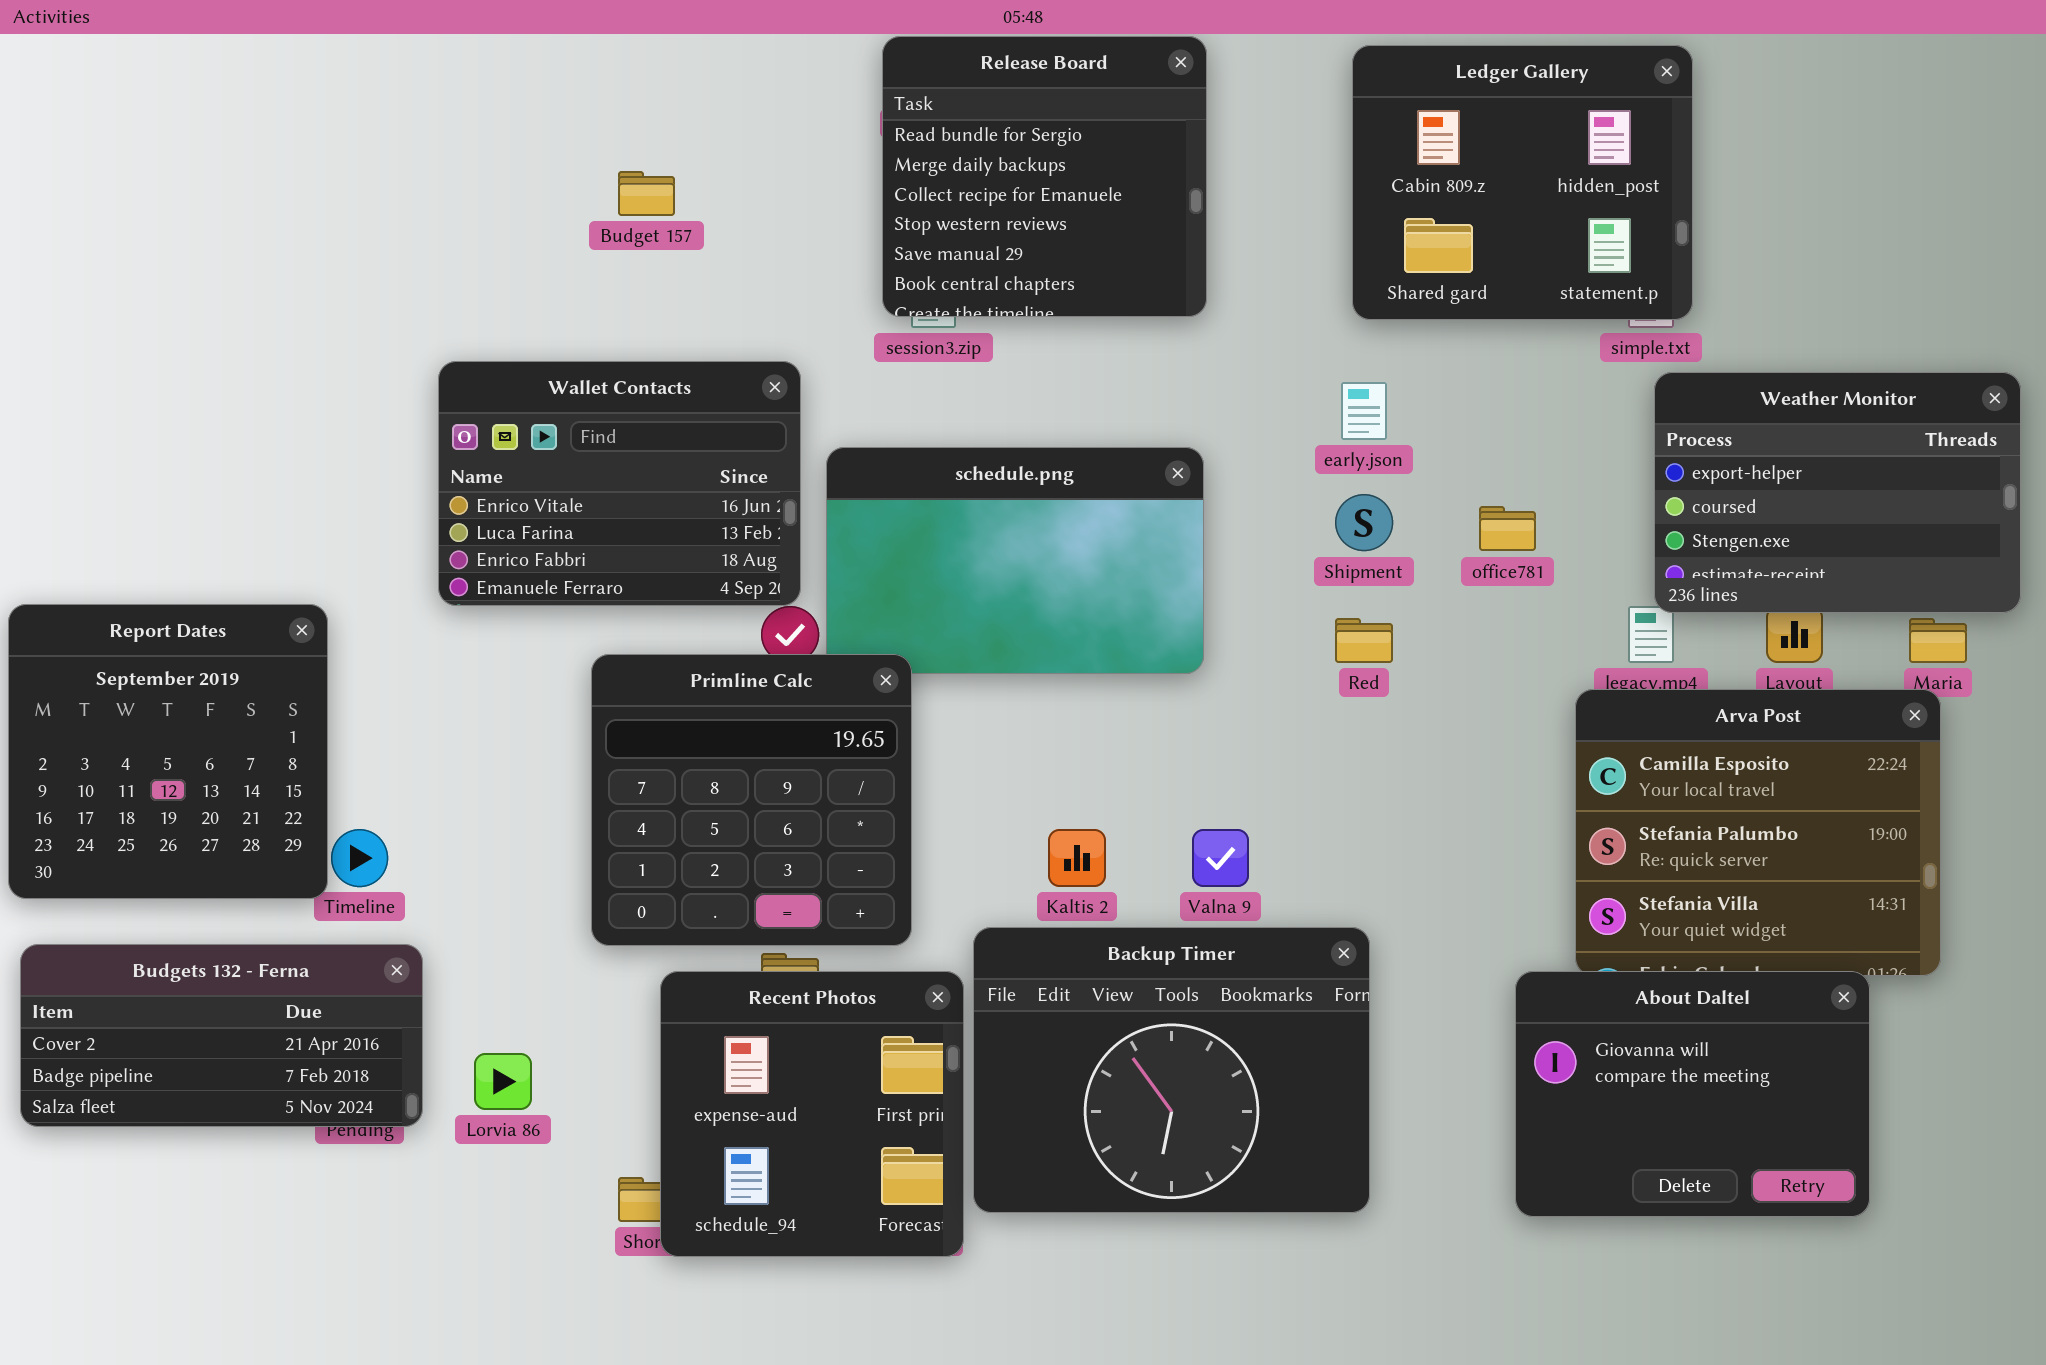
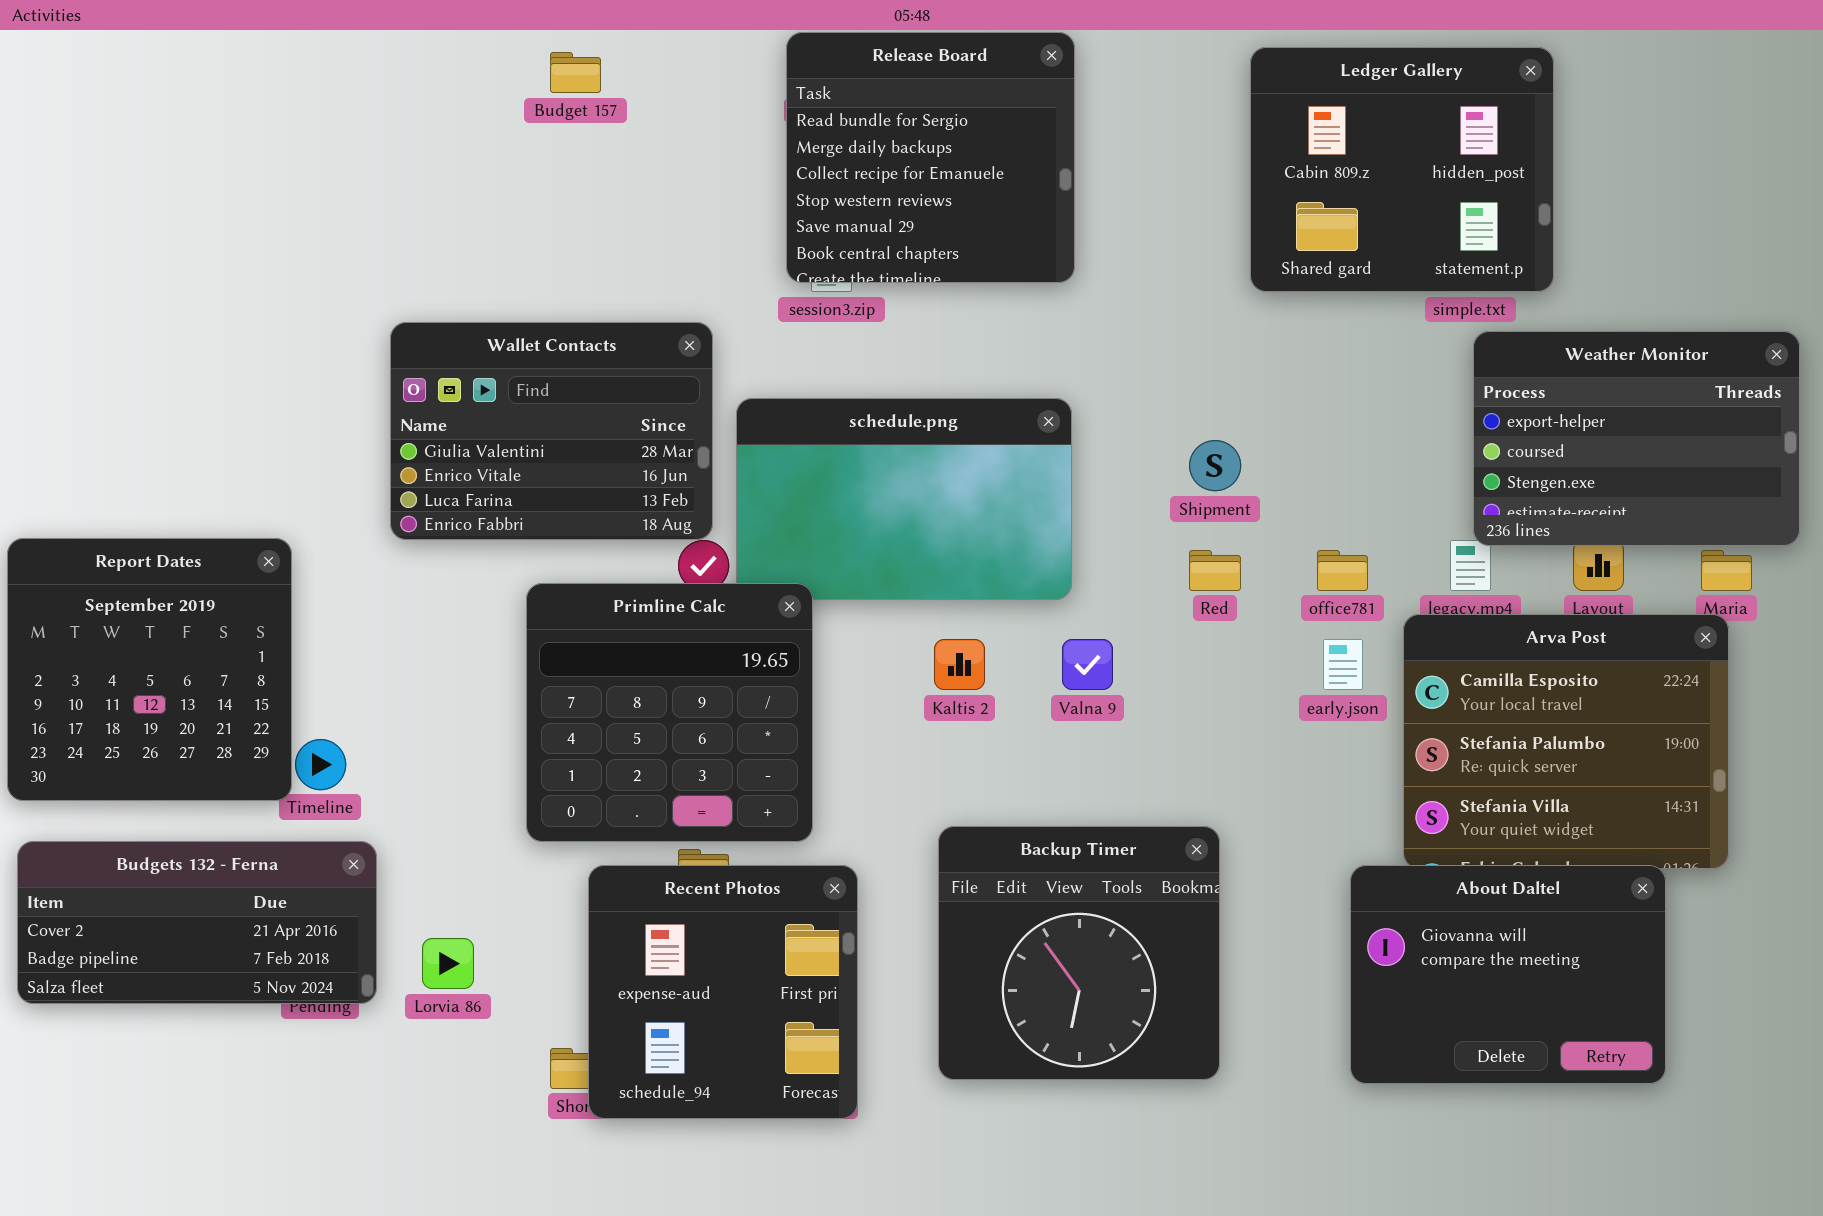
Ledger Gallery: [1352,45,1693,320] -> [1250,47,1554,292], moved
Budget 157: [618,171,675,216] -> [550,52,601,93], moved
Wallet Contacts: [438,361,801,606] -> [390,322,713,540], scrolled up 1 row
early.json: [1341,382,1387,440] -> [1323,639,1363,690], moved
office781: [1479,506,1536,551] -> [1317,550,1368,591], moved
Kaltis 2: [1048,829,1106,887] -> [934,639,985,690], moved
Valna 9: [1192,829,1249,887] -> [1062,639,1113,690], moved
Backup Timer: [973,927,1370,1213] -> [938,826,1220,1080], resized

